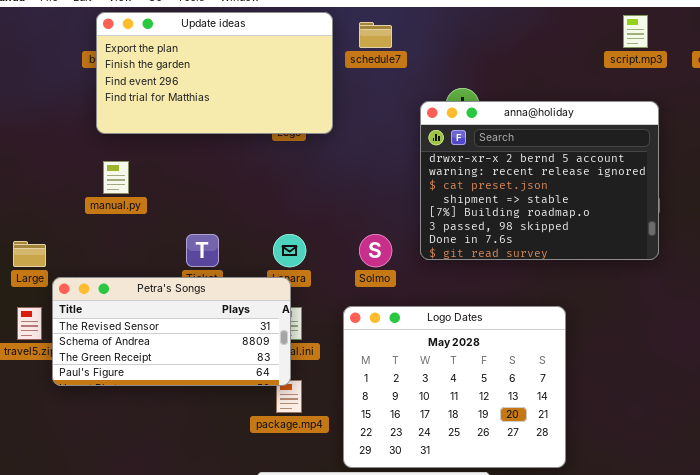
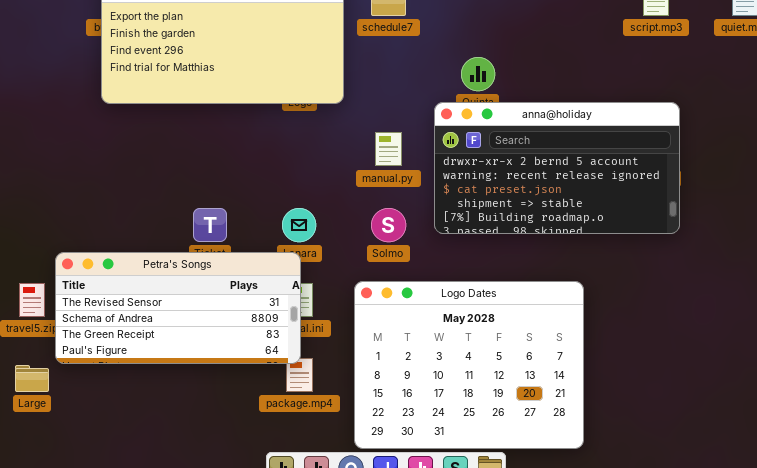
anna@holiday: [420,101,659,260] -> [434,102,680,234], resized
manual.py: [103,161,129,194] -> [375,132,402,166], moved
Large: [13,241,46,267] -> [15,365,49,392], moved

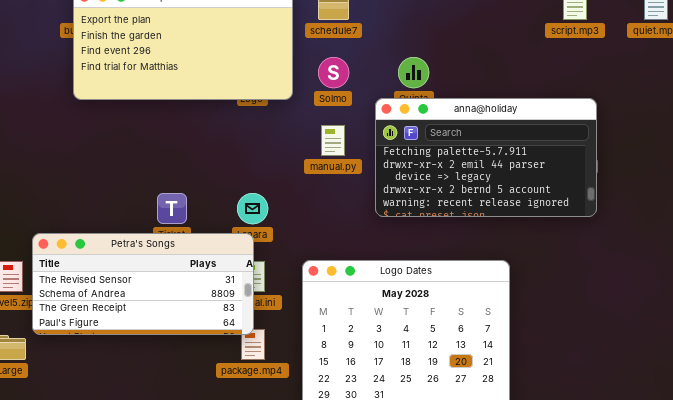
anna@holiday: [434,102,680,234] -> [375,98,597,217], scrolled up 3 rows
Solmo: [371,208,406,242] -> [318,57,349,88], moved

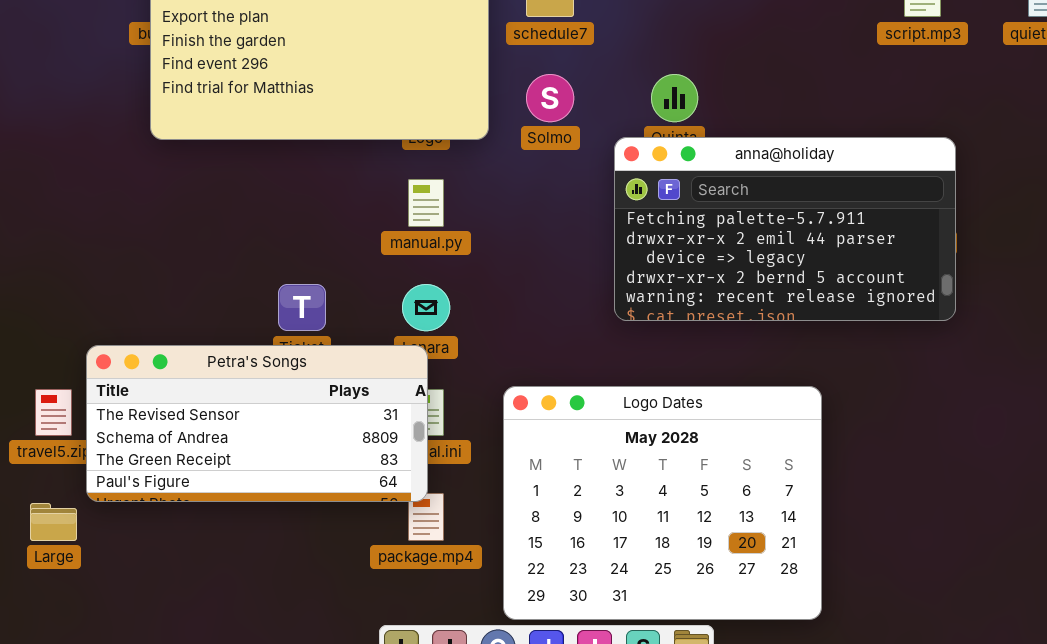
manual.py: [321,125,345,156] -> [408,179,444,227], moved

